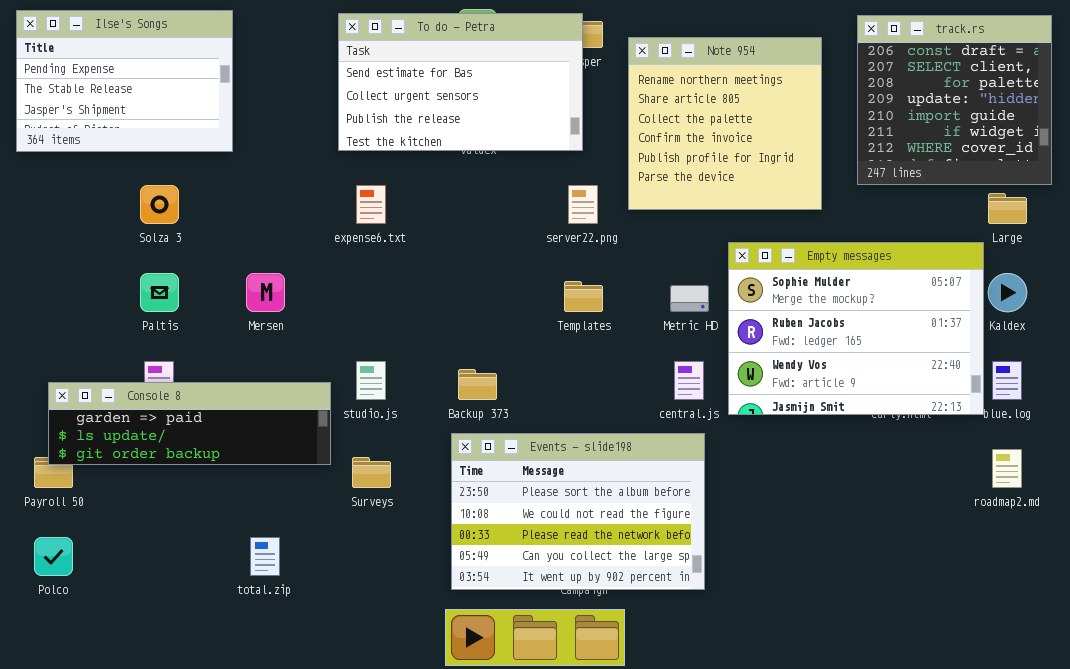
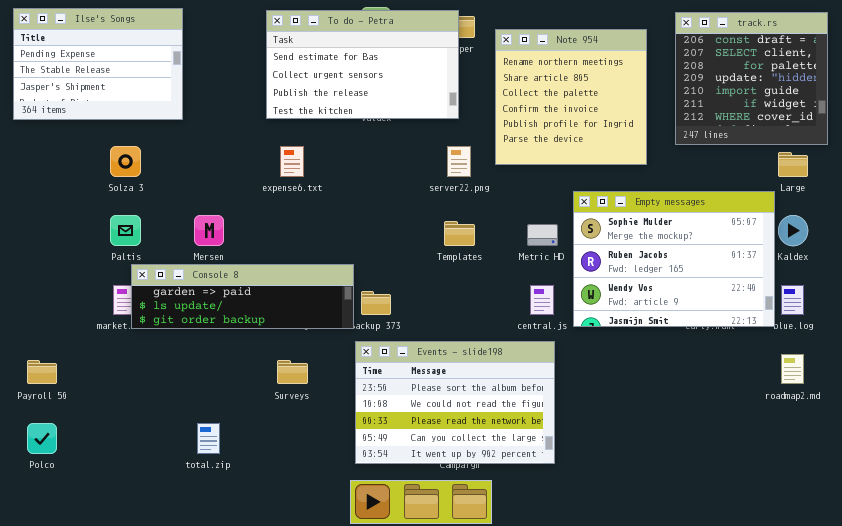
Console 8: [48,382,331,465] -> [131,264,354,329], moved

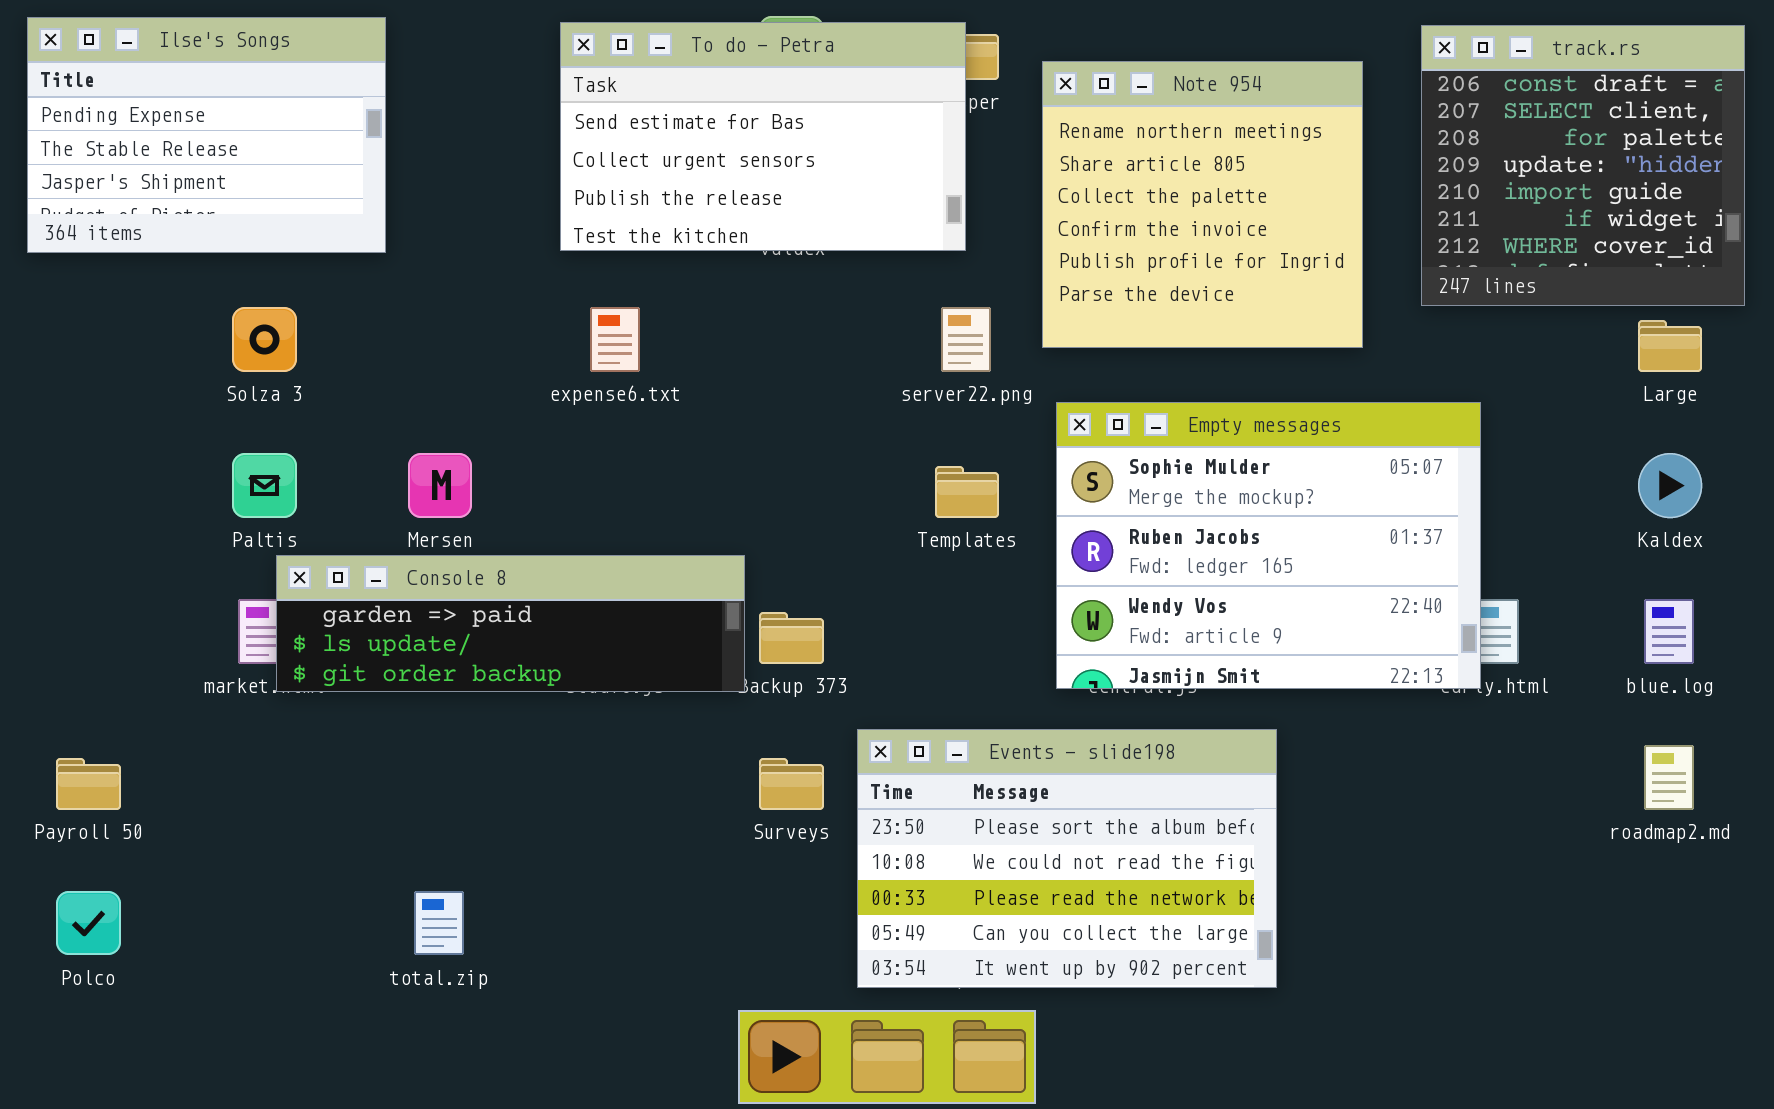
Empty messages: [573,191,775,327] -> [1056,402,1481,689], moved
Events - slide198: [355,341,555,464] -> [857,729,1277,988], moved
Surveys: [277,360,308,384] -> [759,758,824,810], moved

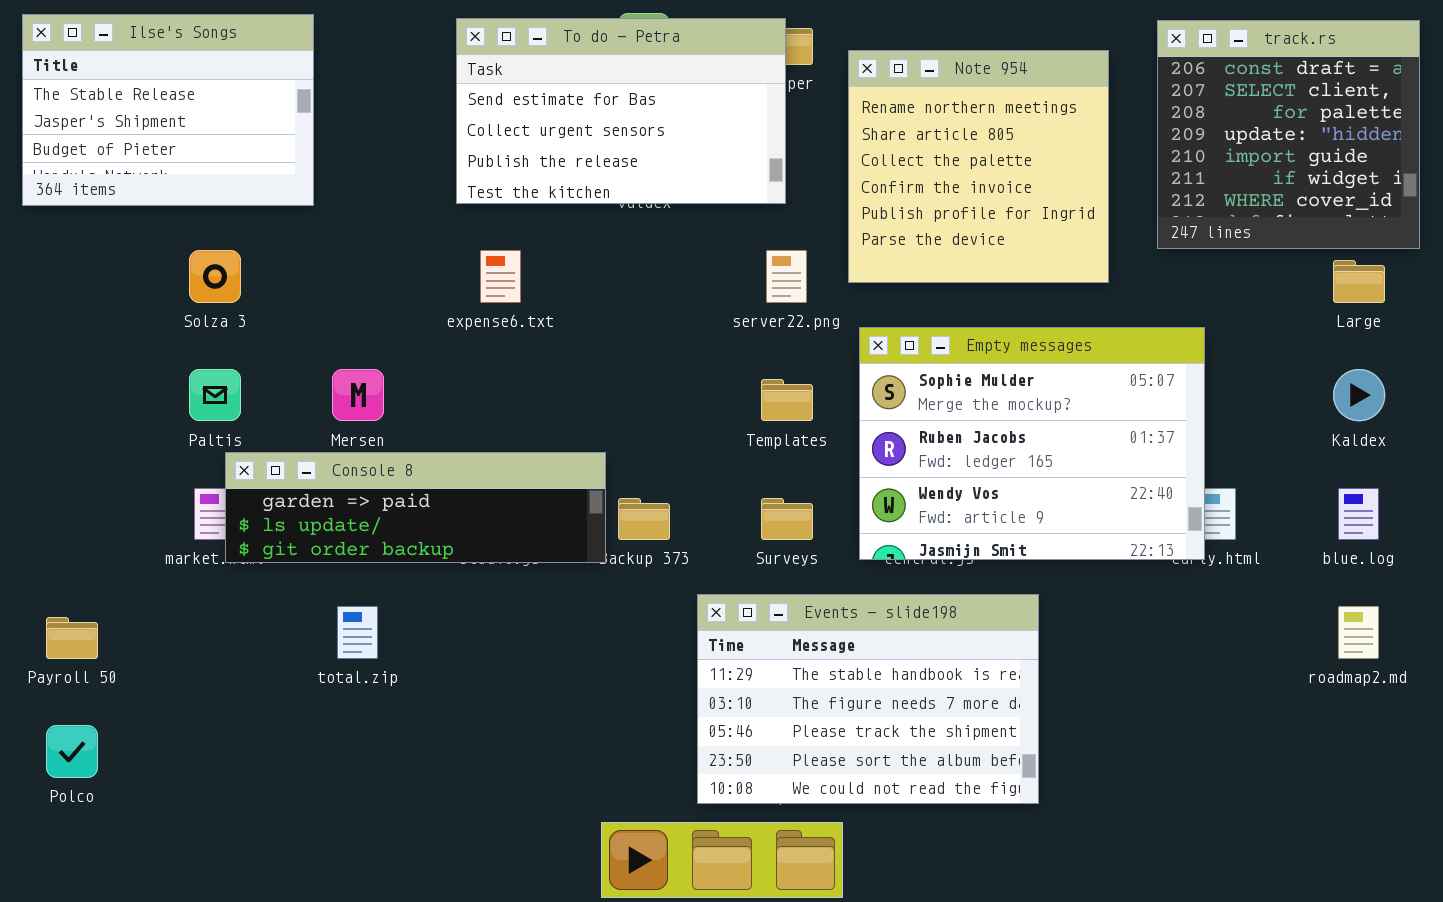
Ilse's Songs: [27,17,386,253] -> [22,14,314,206], scrolled down 1 row
Events - slide198: [857,729,1277,988] -> [697,594,1039,804], scrolled up 3 rows
Surveys: [759,758,824,810] -> [761,498,813,540], moved
total.zip: [414,891,464,955] -> [337,606,378,659], moved

